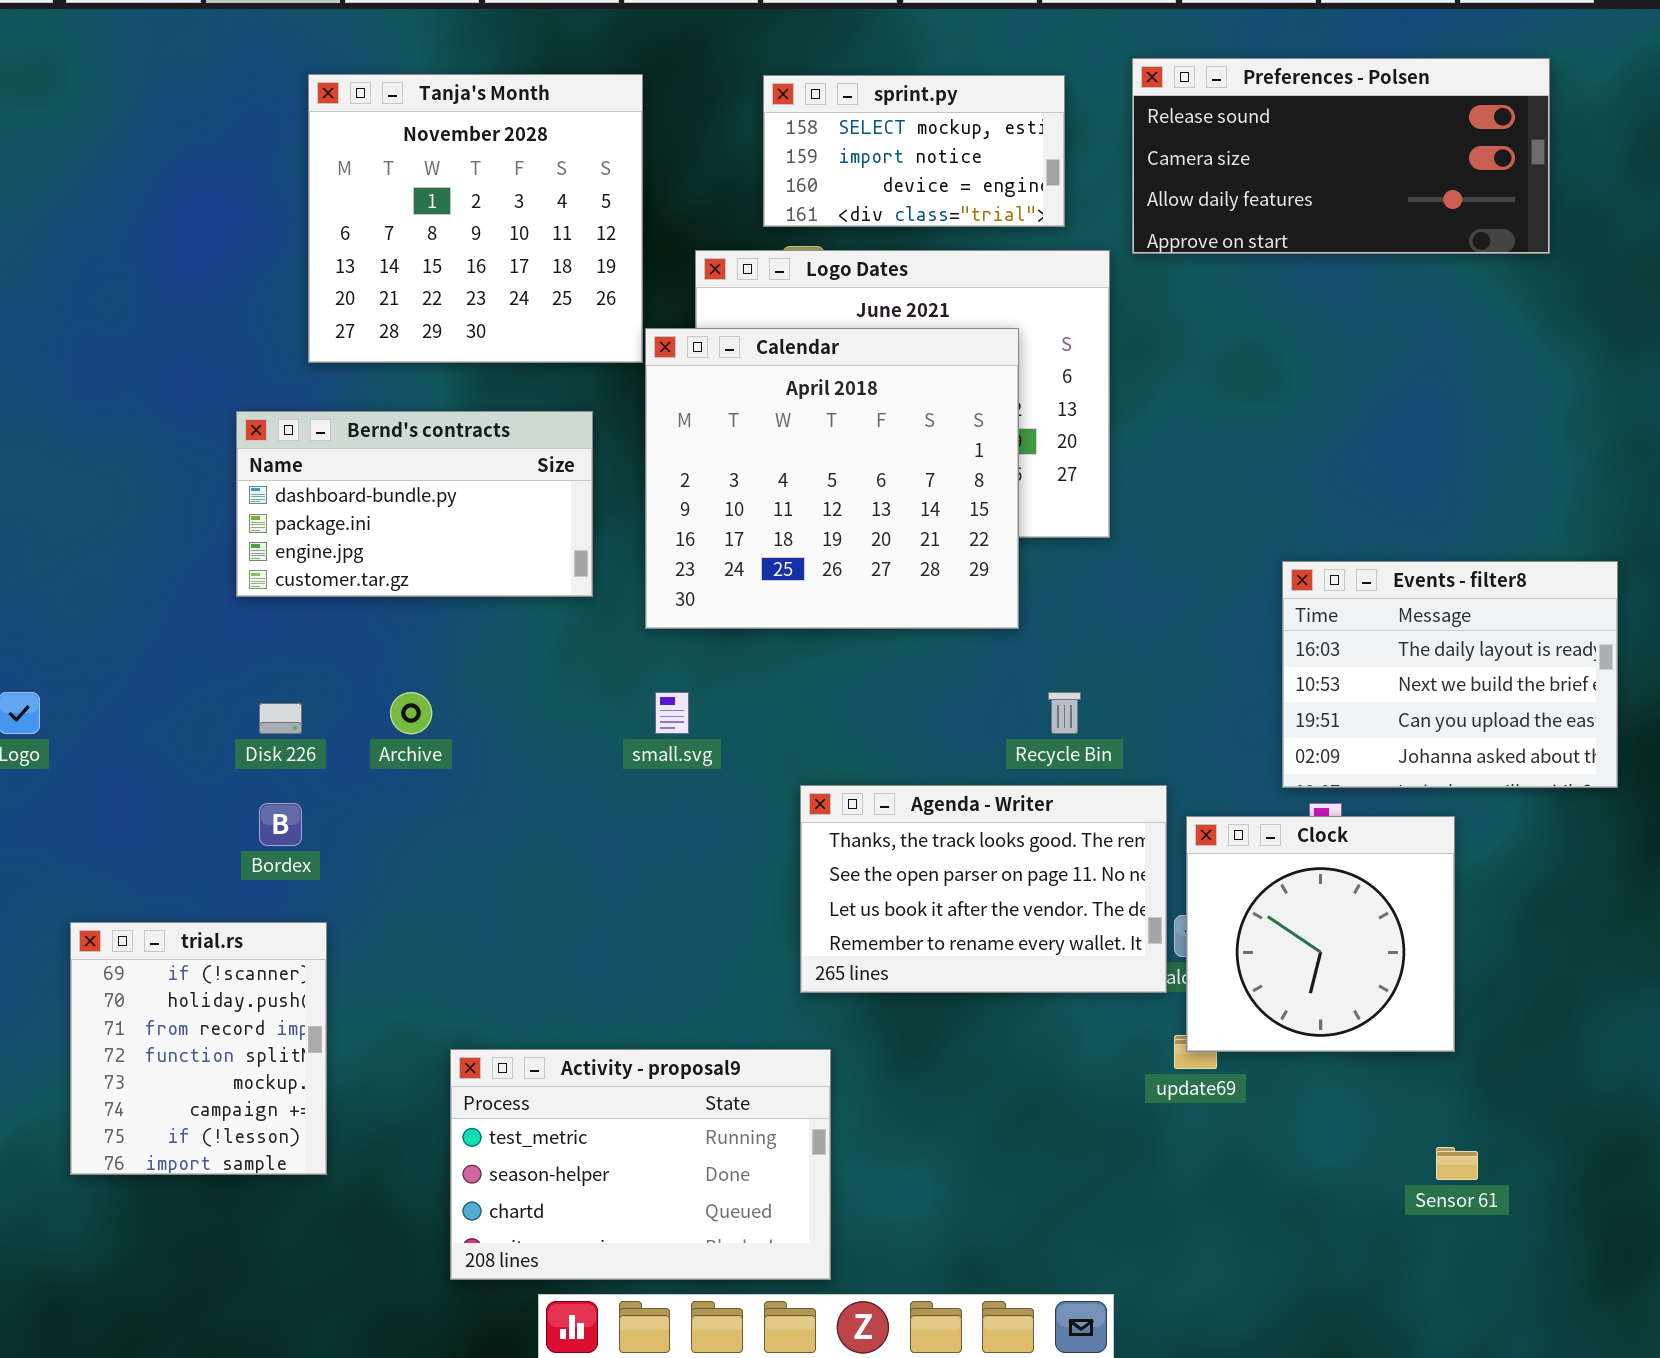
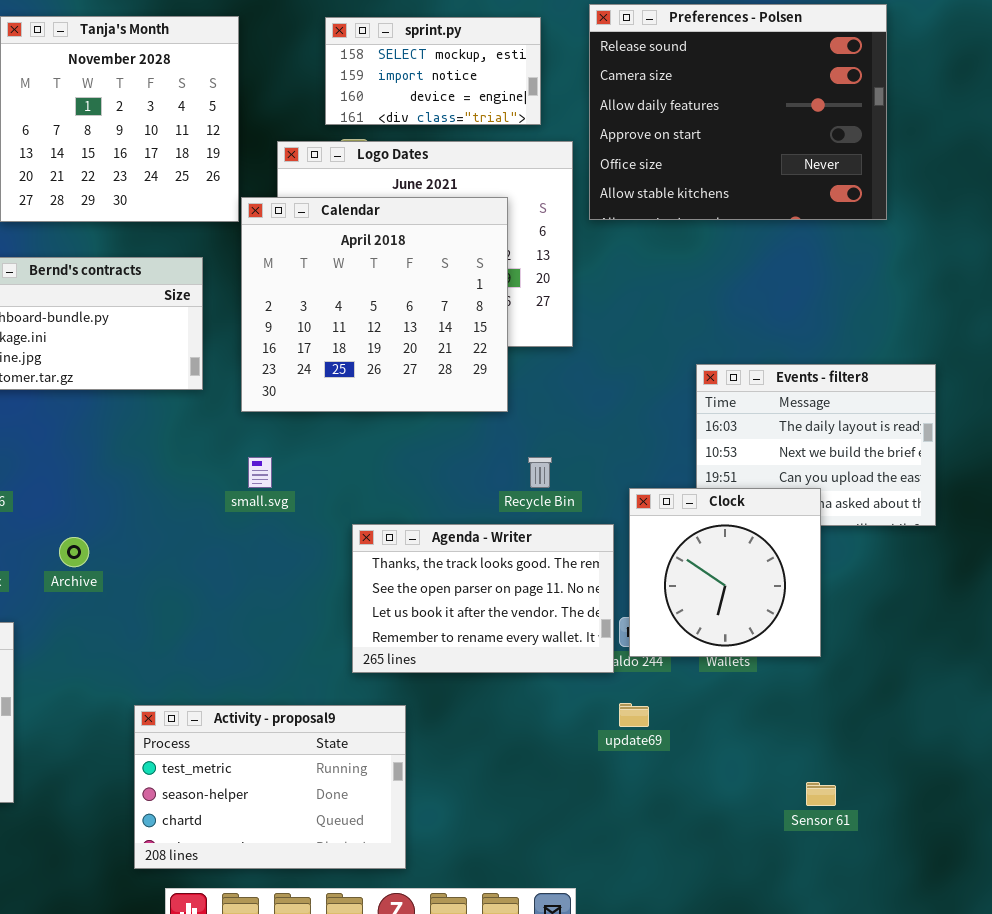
Preferences - Polsen: [1132,58,1550,254] -> [589,4,887,220], resized
Archive: [390,692,432,734] -> [59,537,89,567], moved
Clock: [1186,816,1455,1052] -> [629,488,821,657], moved
Activity - proposal9: [450,1049,831,1280] -> [134,705,406,869], moved

